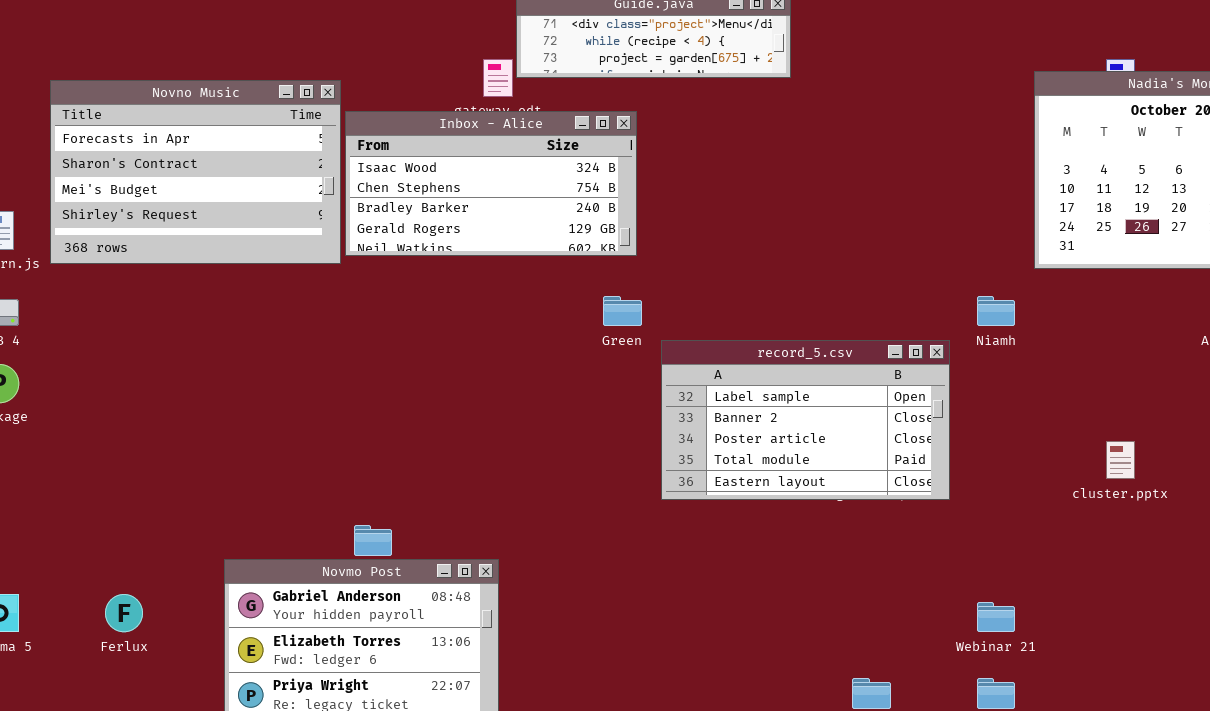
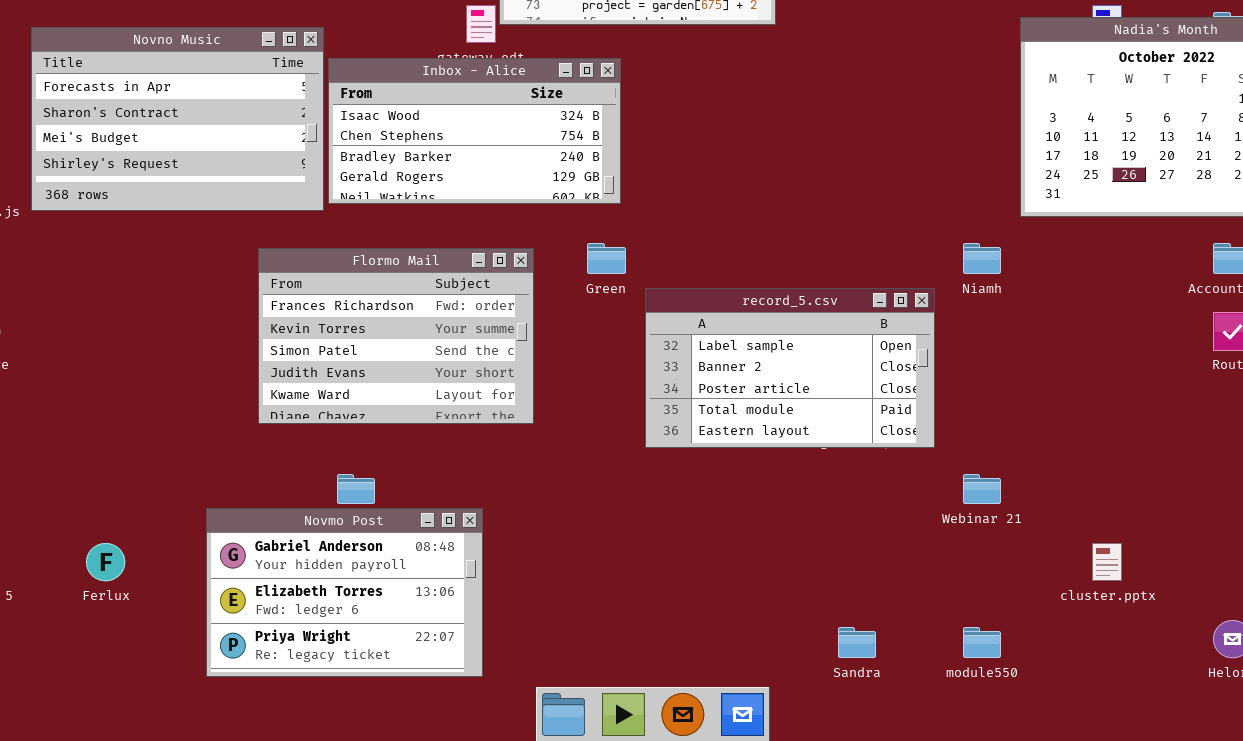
Flormo Mail: none -> [258,248,534,424], opened
cluster.pptx: [1106,441,1135,479] -> [1092,543,1122,581], moved
Webinar 21: [977,602,1015,632] -> [963,474,1001,504], moved

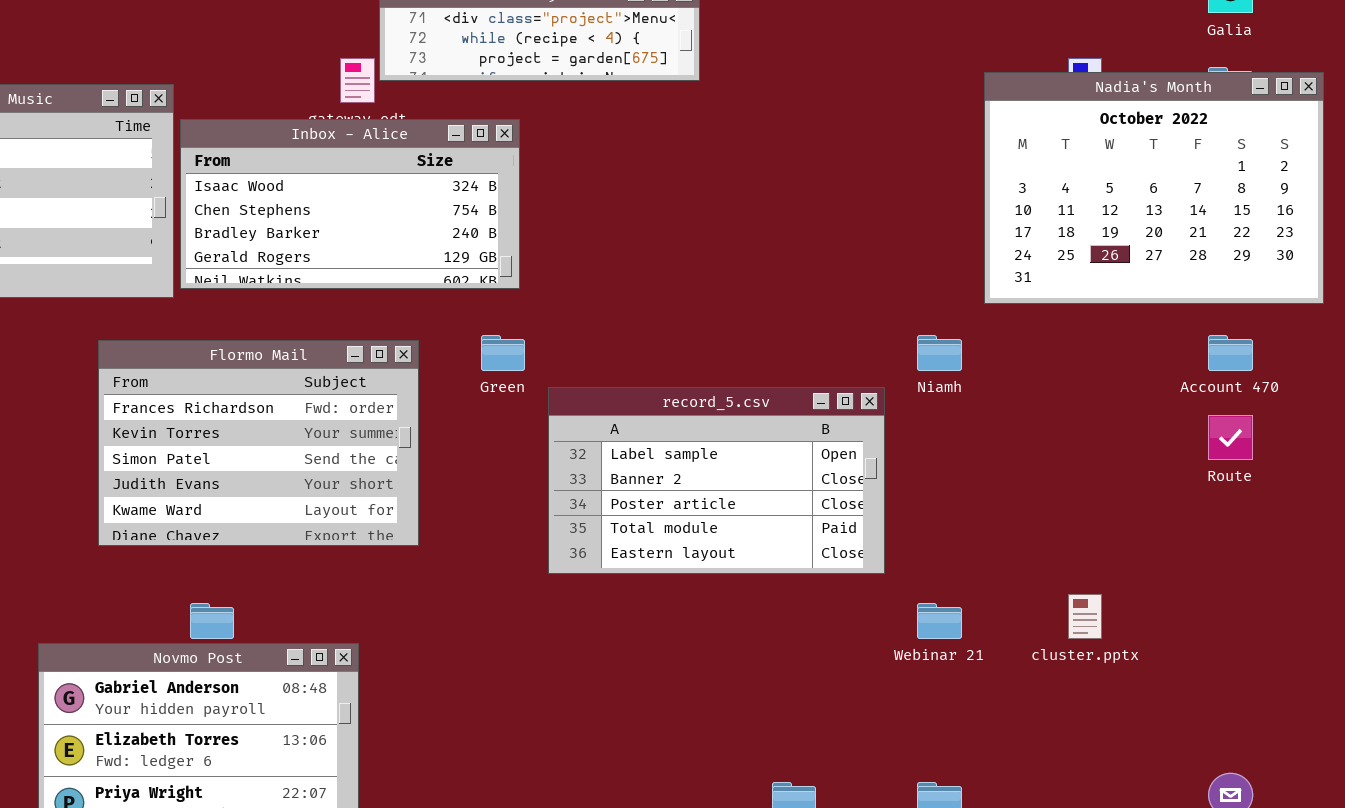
cluster.pptx: [1092,543,1122,581] -> [1068,594,1102,639], moved

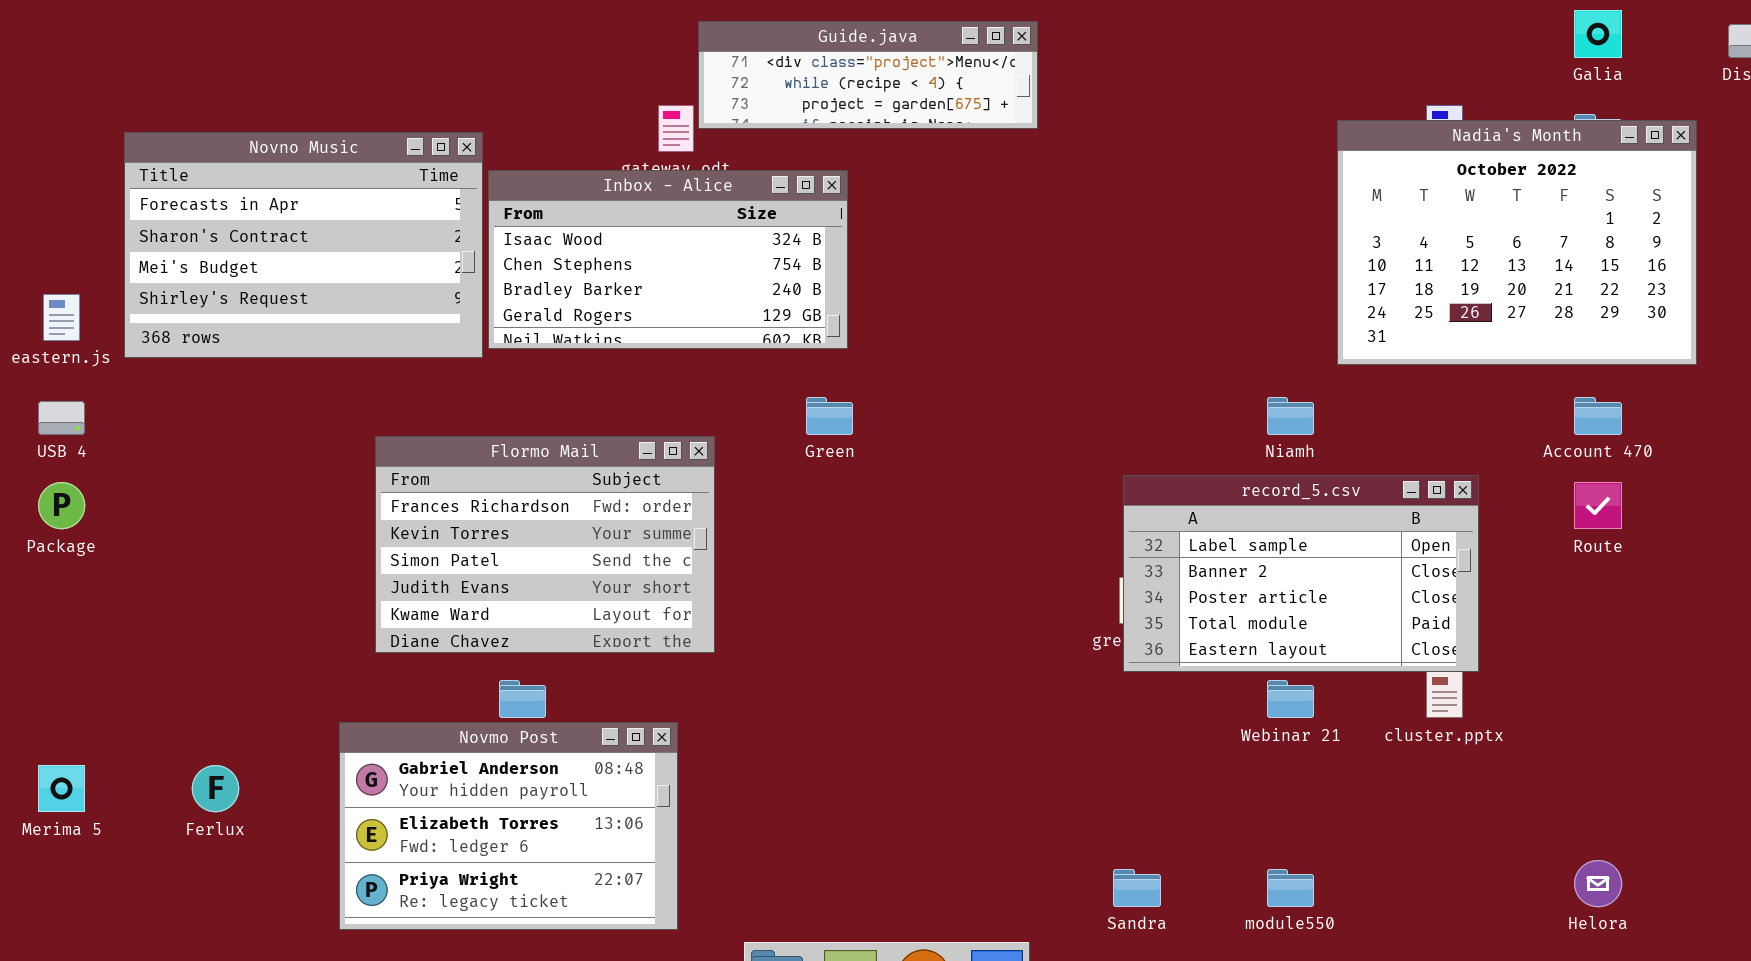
Flormo Mail: [98,340,419,546] -> [375,436,715,653], moved
record_5.csv: [548,387,885,574] -> [1123,475,1479,672], moved

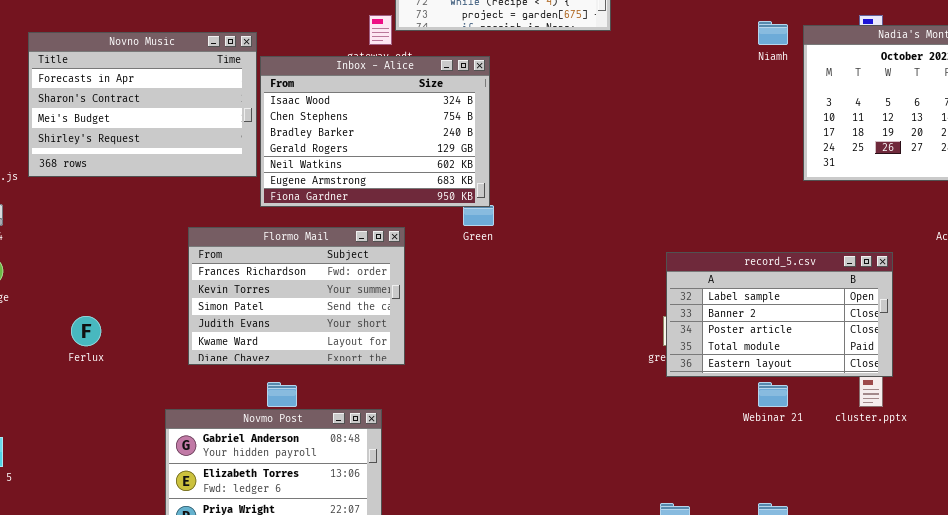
Inbox - Alice: [488,170,848,349] -> [260,56,490,207], resized
Niamh: [1267,397,1314,435] -> [758,21,788,45], moved
Ferlux: [192,765,239,812] -> [71,316,101,346], moved

